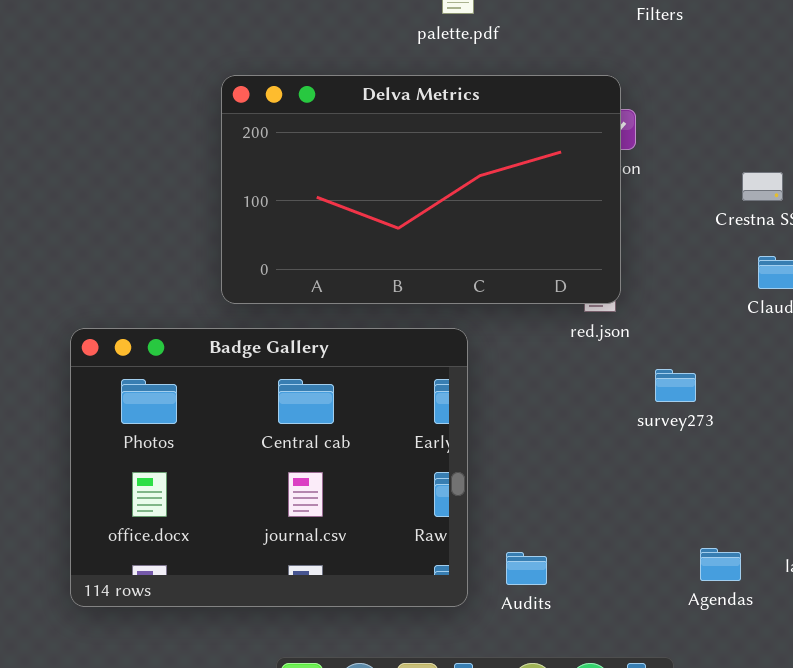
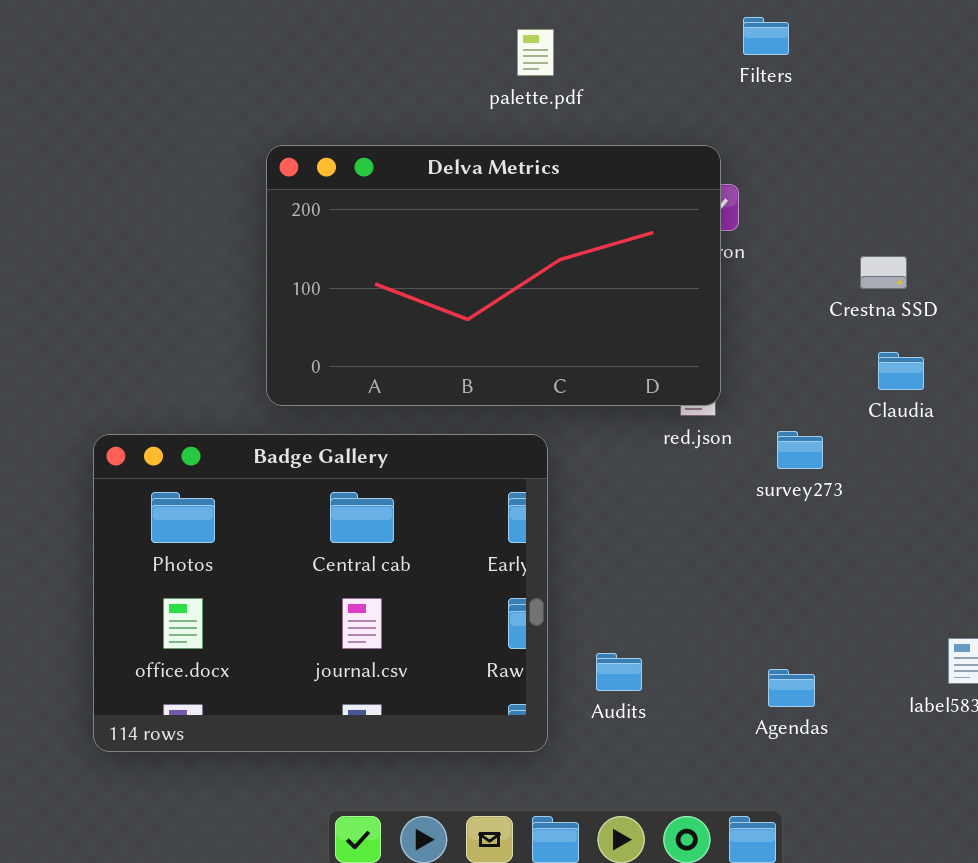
survey273: [655,369,696,402] -> [777,431,823,469], moved
Agendas: [700,548,741,581] -> [768,669,815,707], moved
Audits: [506,552,547,585] -> [596,653,642,691], moved

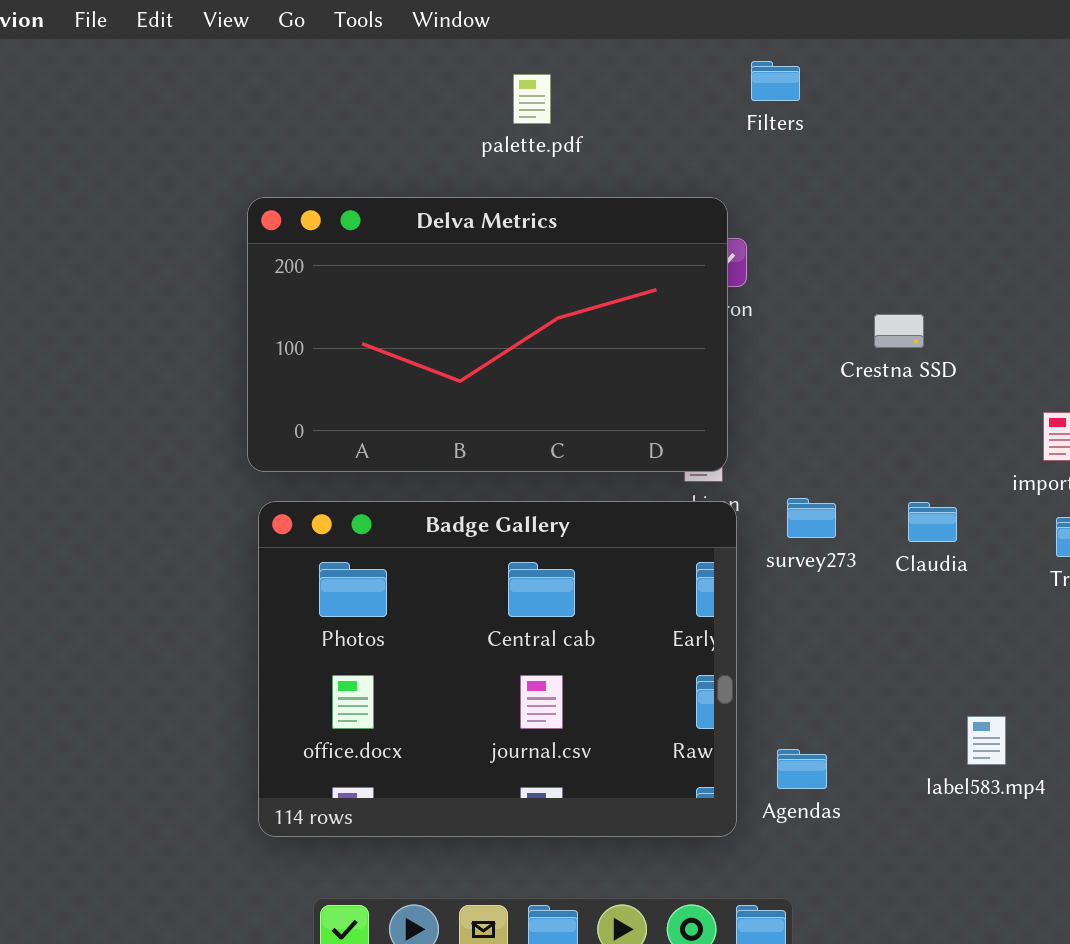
Claudia: [878,352,924,390] -> [908,502,957,542], moved
Badge Gallery: [93,434,548,752] -> [258,501,737,837], moved

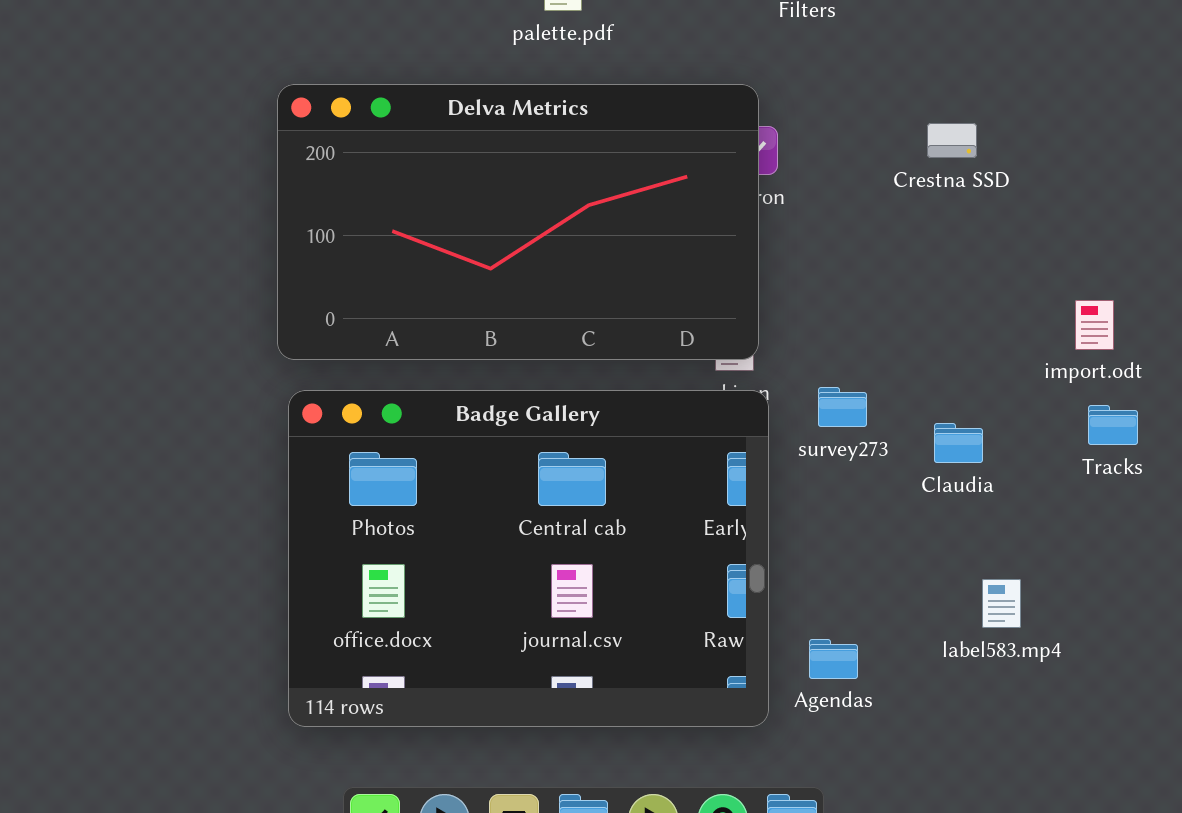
Crestna SSD: [874,314,924,348] -> [927,123,977,158], moved
Claudia: [908,502,957,542] -> [934,423,983,463], moved
label583.mp4: [967,716,1006,765] -> [982,579,1021,628], moved

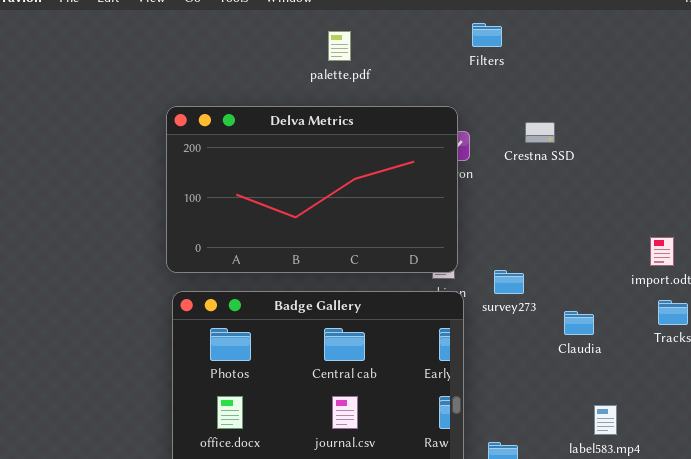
Crestna SSD: [927,123,977,158] -> [525,122,555,143], moved
survey273: [818,387,867,427] -> [494,270,524,294], moved

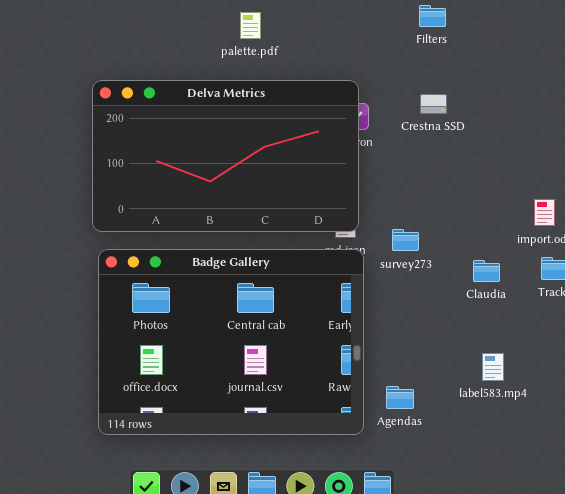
Filters: [472,23,502,47] -> [419,5,446,27], moved
Claudia: [564,311,594,335] -> [473,260,500,282], moved

